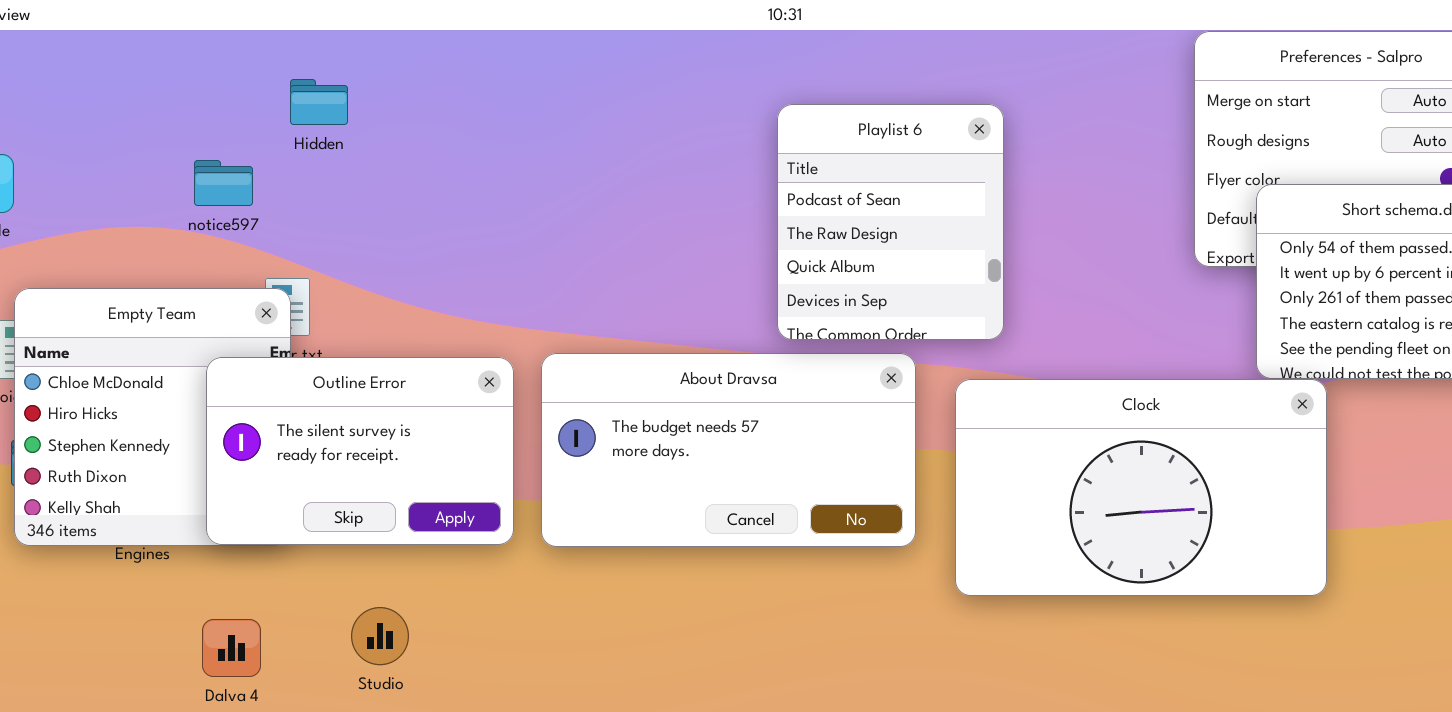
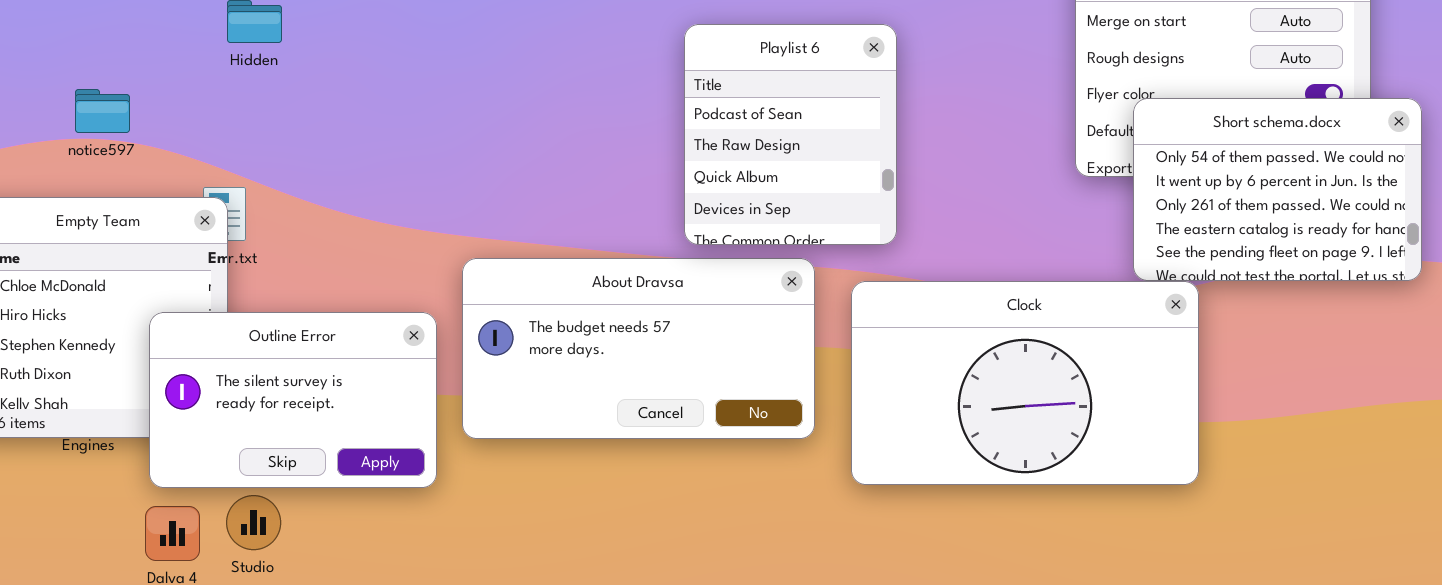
notice597: [194,160,253,206] -> [75,89,130,133], moved
Outline Error: [206,357,514,545] -> [149,312,437,488], moved
Studio: [351,607,409,665] -> [226,495,281,550], moved

